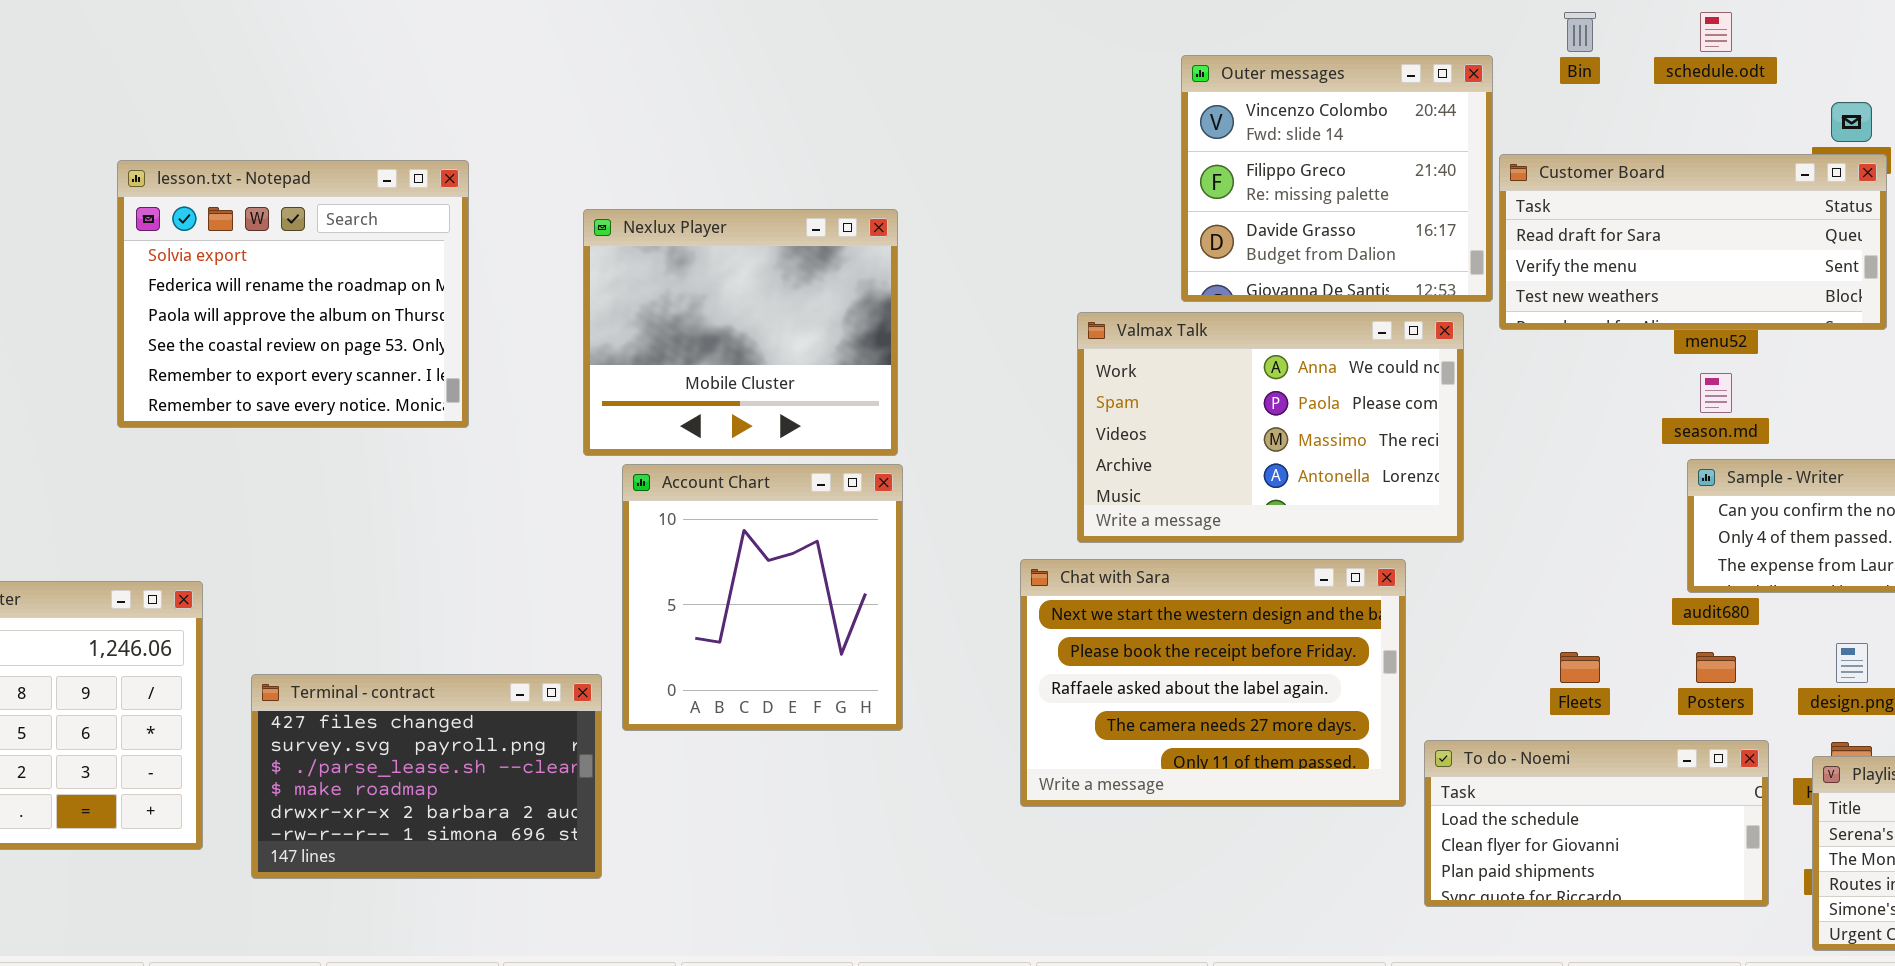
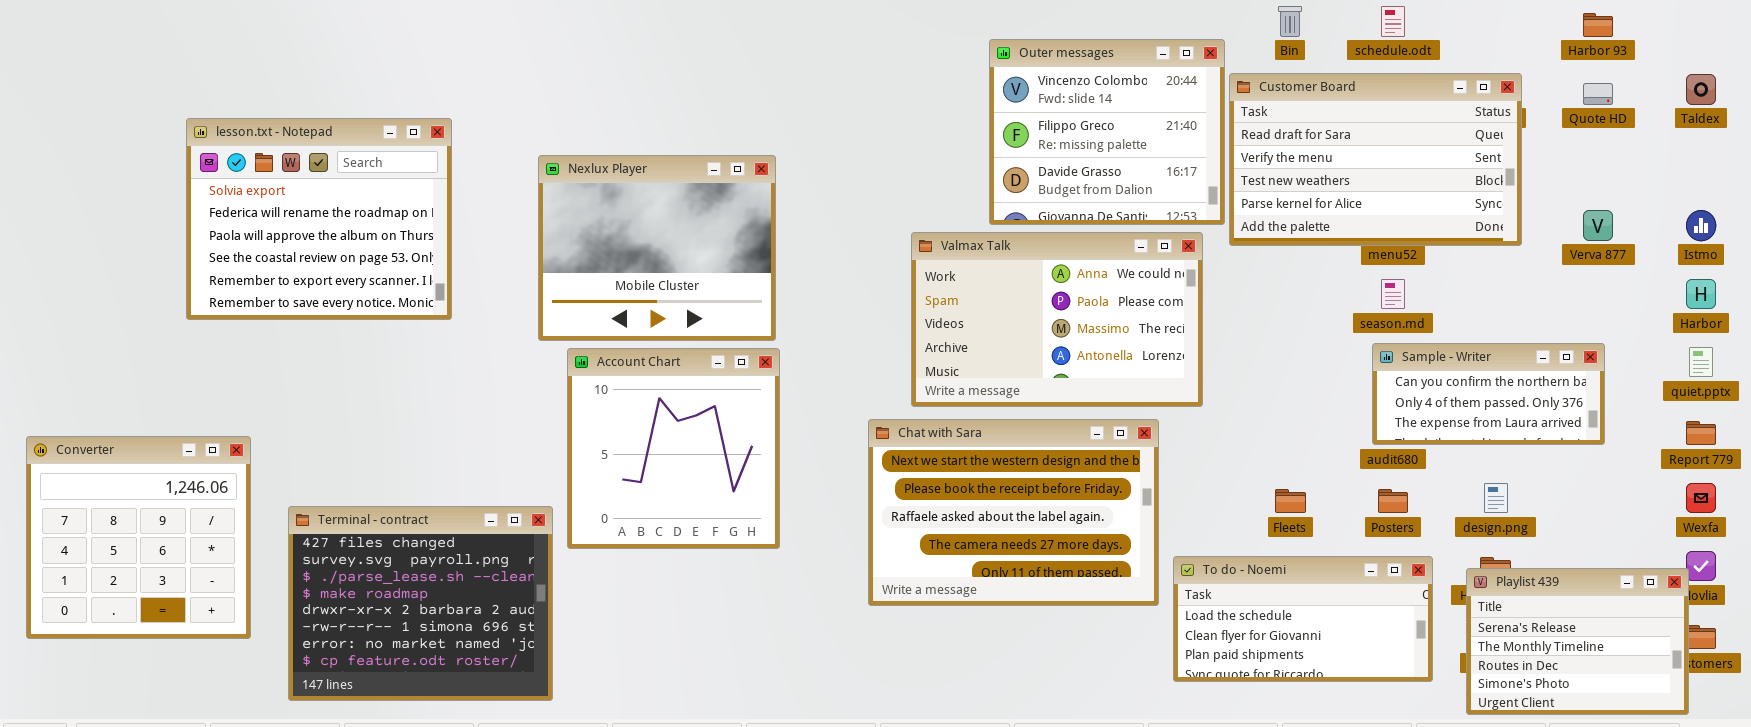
Customer Board: [1499,154,1887,330] -> [1229,73,1522,246], resized
Terminal - contract: [251,674,602,879] -> [288,506,553,701], resized

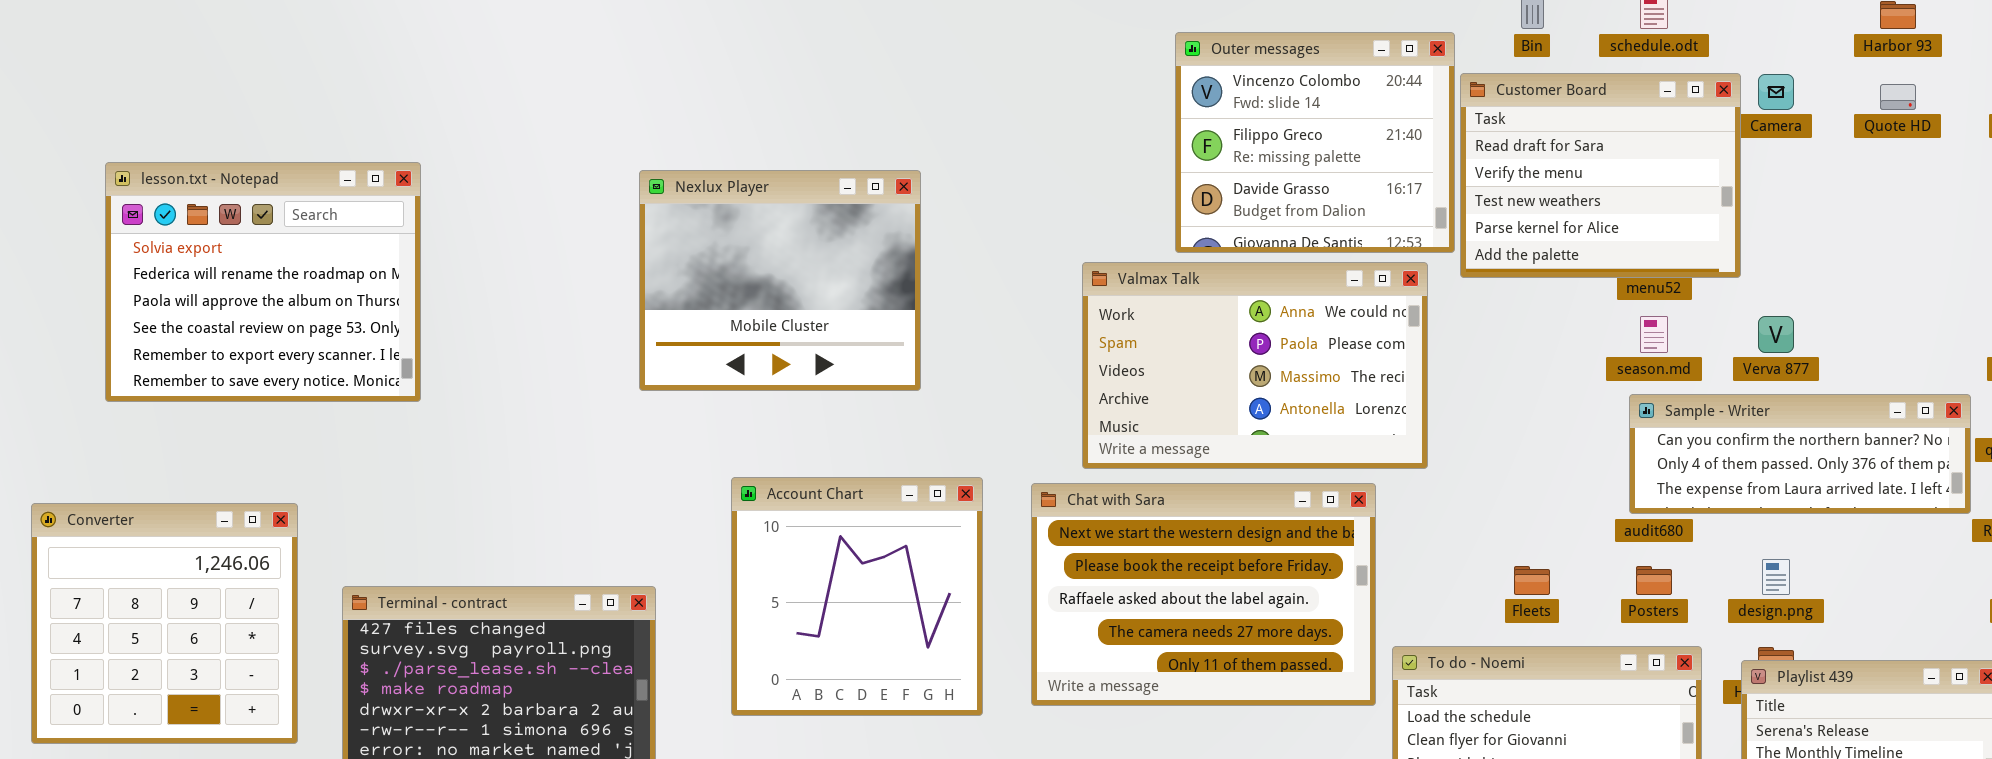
Customer Board: [1229,73,1522,246] -> [1460,73,1741,278], resized
lesson.txt - Notepad: [186,118,452,320] -> [105,162,421,402], moved
Verva 877: [1583,210,1613,241] -> [1758,316,1794,353], moved
Sample - Writer: [1372,343,1605,445] -> [1629,394,1971,514], resized
Account Chart: [567,348,780,549] -> [731,477,983,716], moved

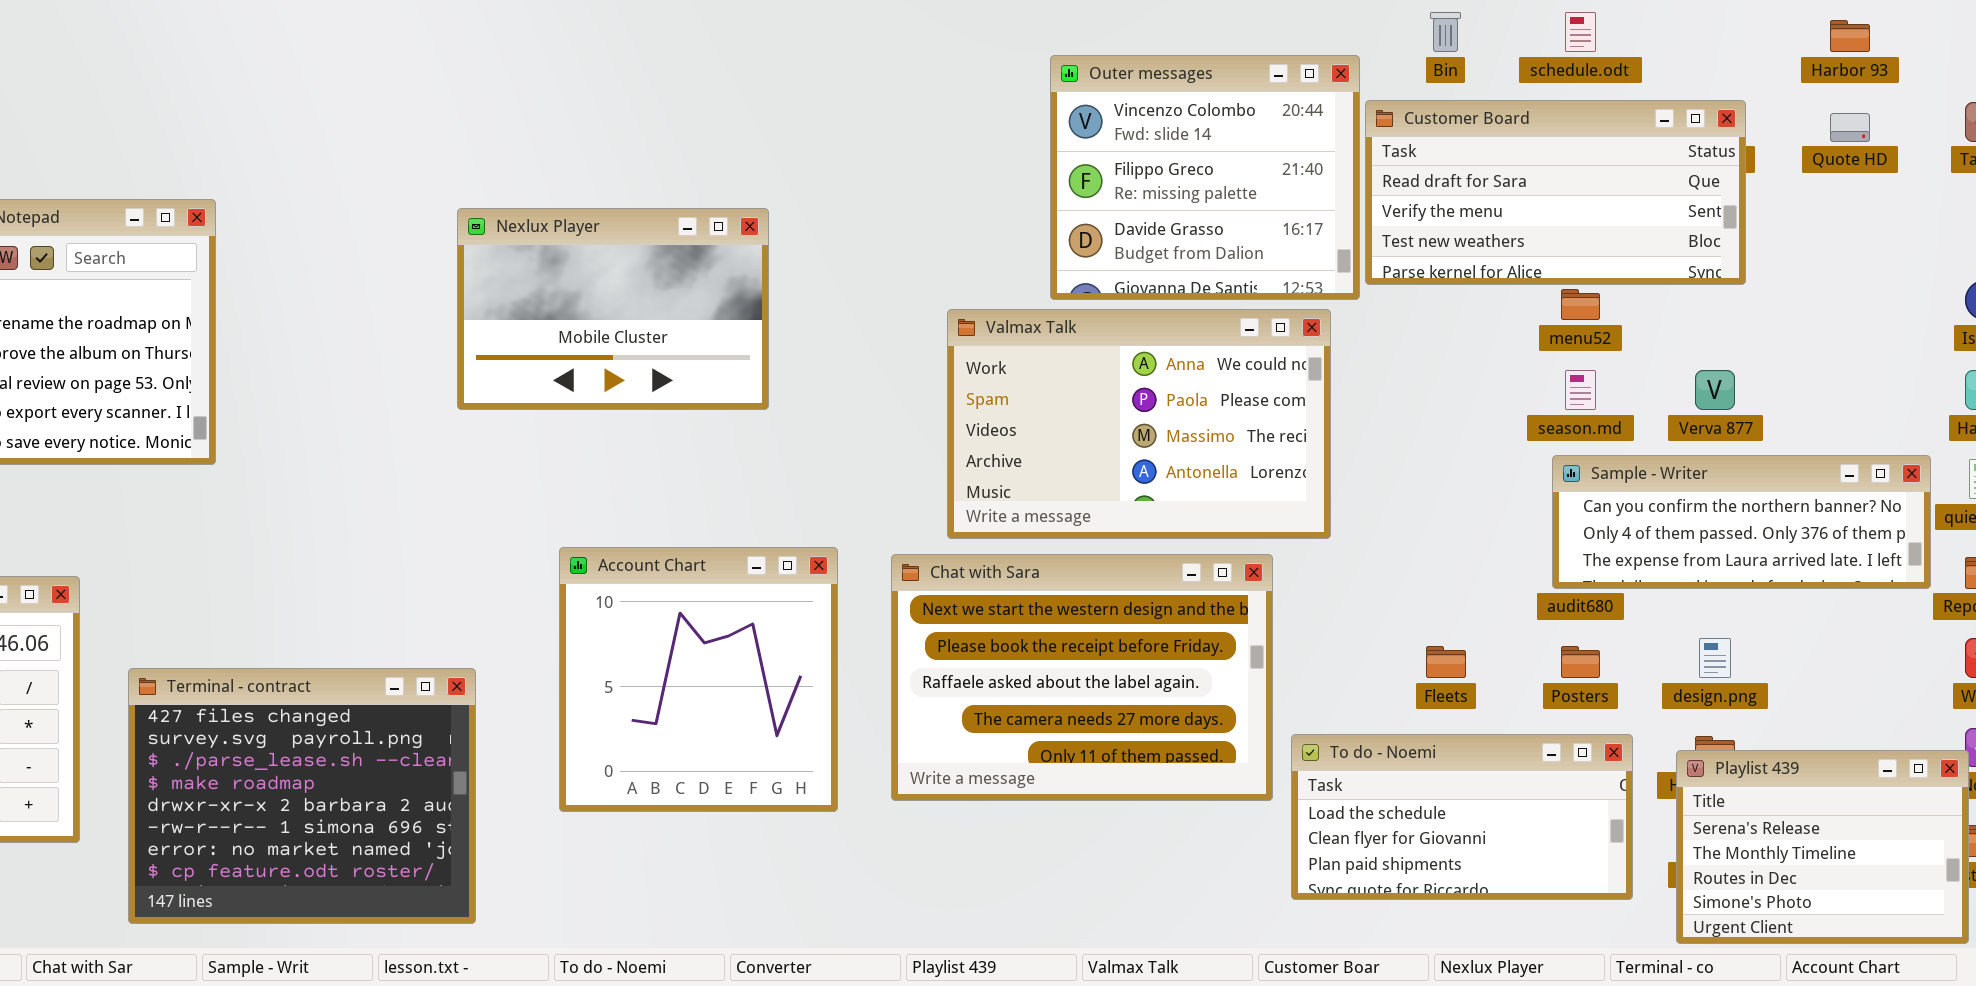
Customer Board: [1460,73,1741,278] -> [1365,100,1746,285], resized
Nexlux Player: [639,170,921,391] -> [457,208,769,410], resized

